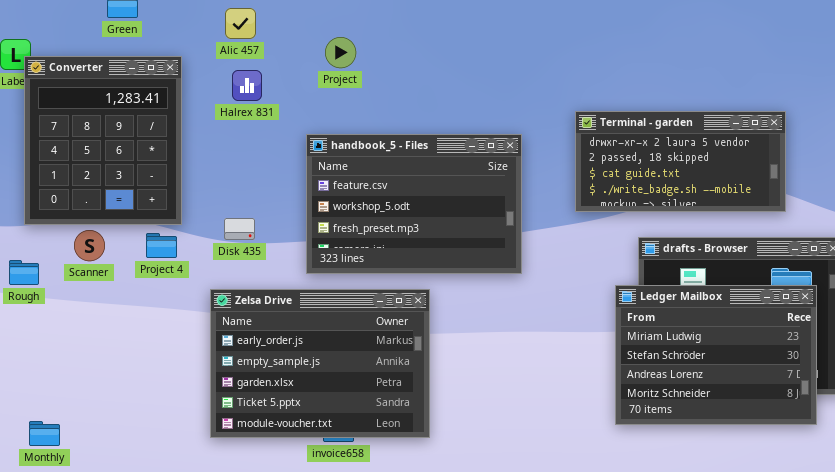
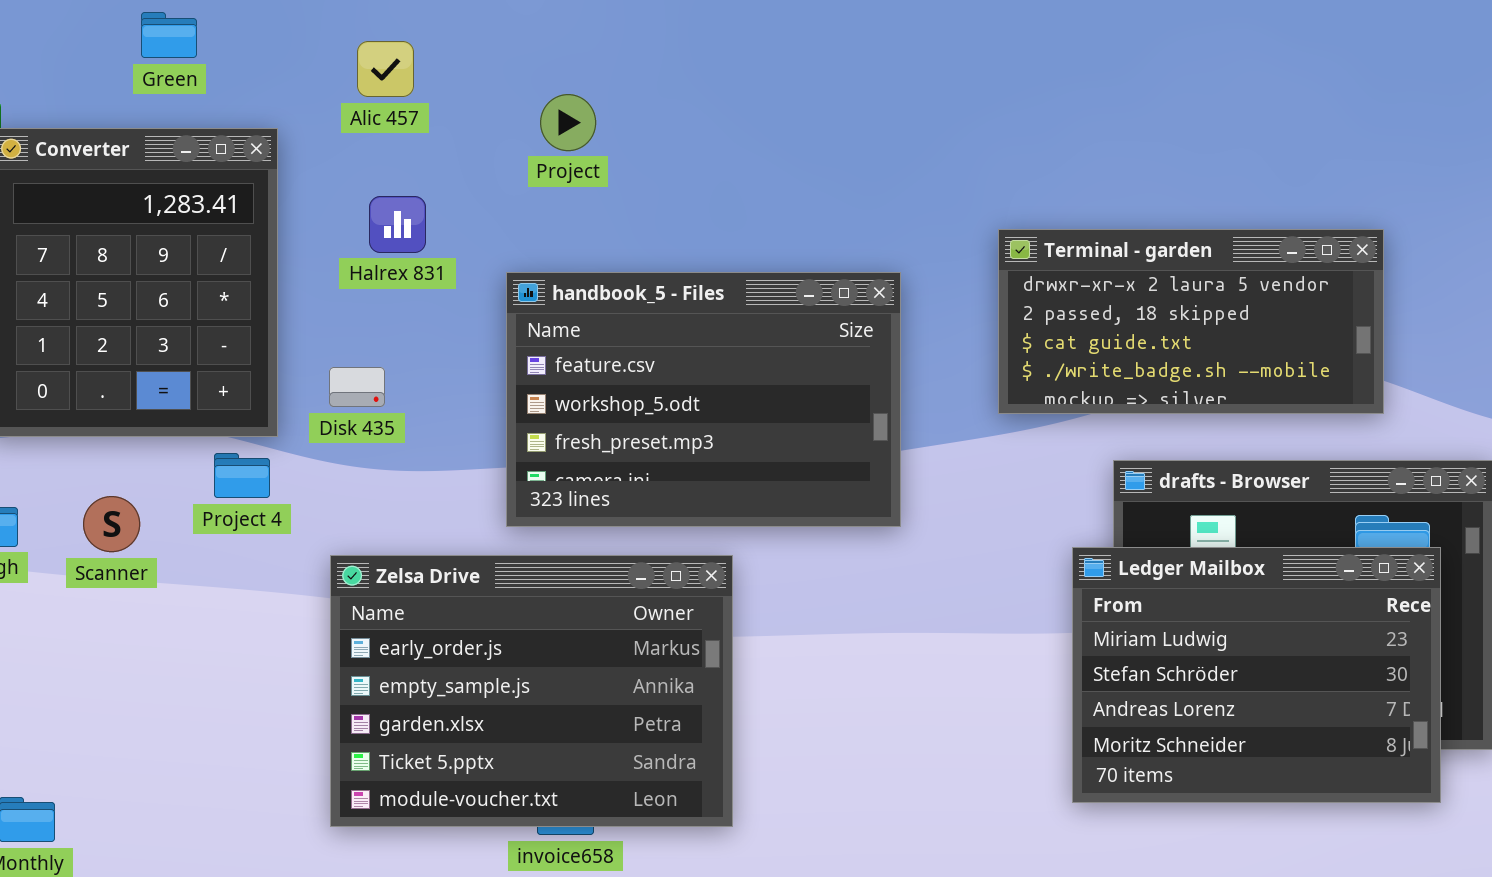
Halrex 831: [232,70,262,101] -> [369,196,426,253], moved
Disk 435: [224,218,255,240] -> [329,367,385,407], moved
Scanner: [74,230,105,261] -> [83,496,140,552], moved

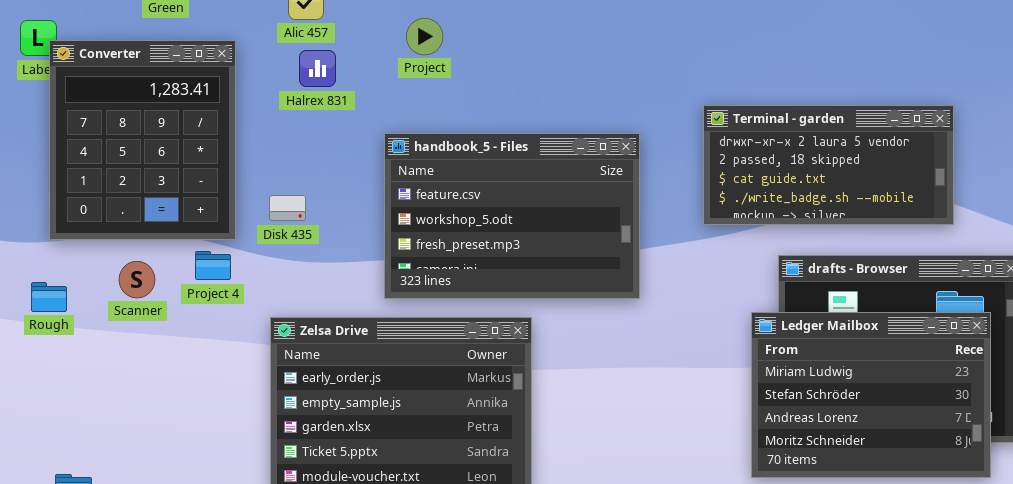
Halrex 831: [369,196,426,253] -> [299,50,336,87], moved
Scanner: [83,496,140,552] -> [119,261,155,298], moved

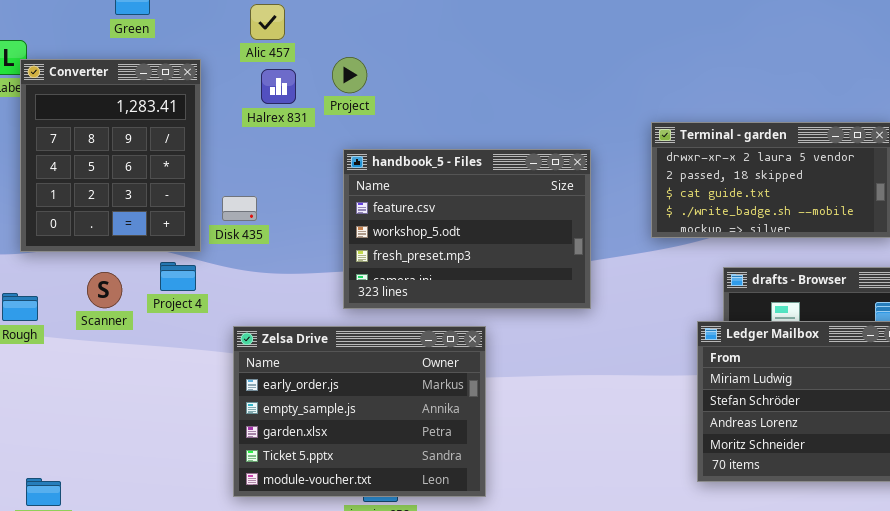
Project: [406,18,443,55] -> [332,57,367,93], moved
Disk 435: [269,195,306,221] -> [222,196,257,221], moved

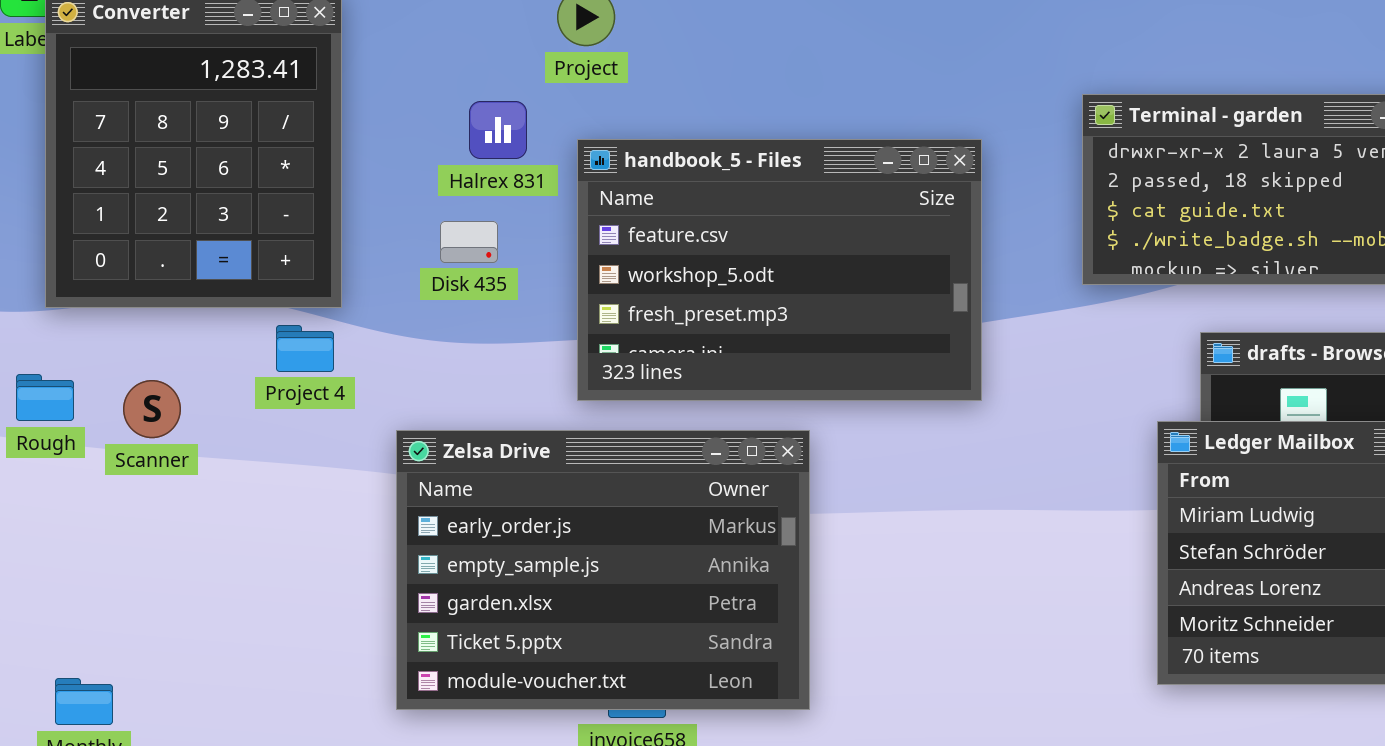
Halrex 831: [261,69,296,104] -> [469,101,527,159], moved
Disk 435: [222,196,257,221] -> [440,221,498,263], moved
Scanner: [87,272,122,308] -> [123,380,181,438], moved

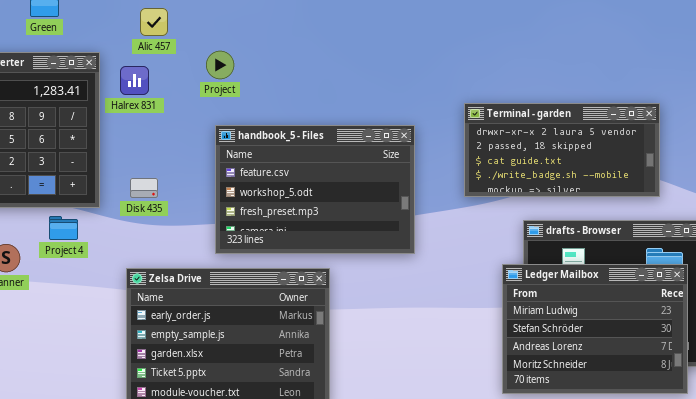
Halrex 831: [469,101,527,159] -> [120,66,149,95], moved
Disk 435: [440,221,498,263] -> [130,178,158,198], moved
Project 4: [276,325,334,372] -> [49,216,78,240], moved

